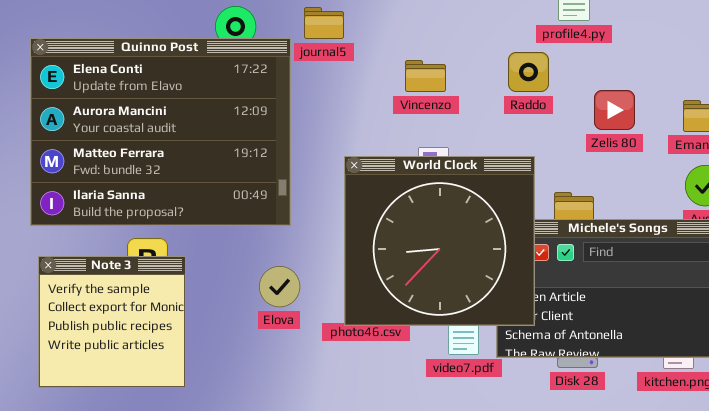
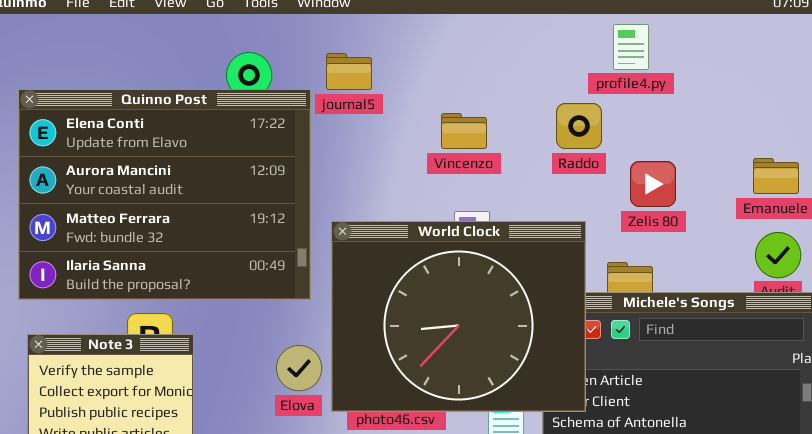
Zelis 80: [594,90,635,130] -> [630,161,676,207], moved
World Clock: [344,156,535,326] -> [331,221,586,412], resized

